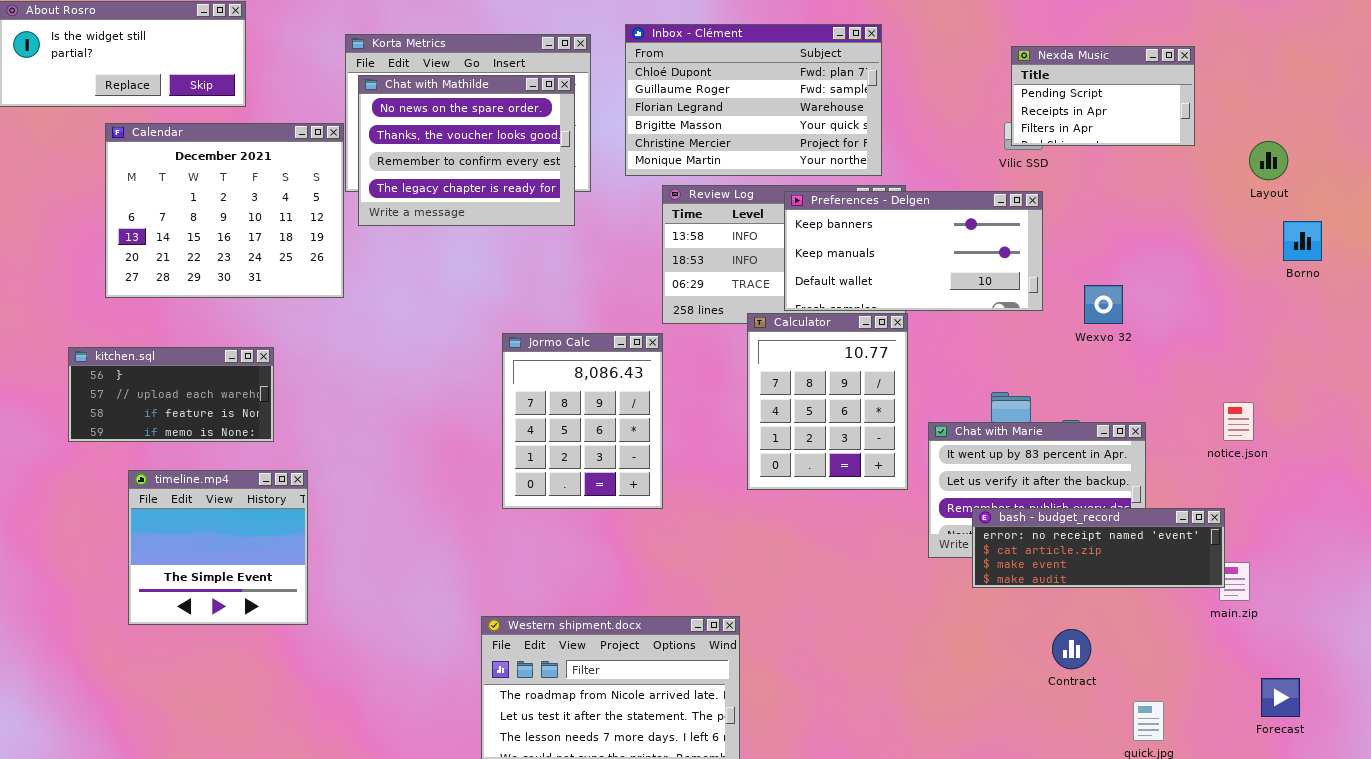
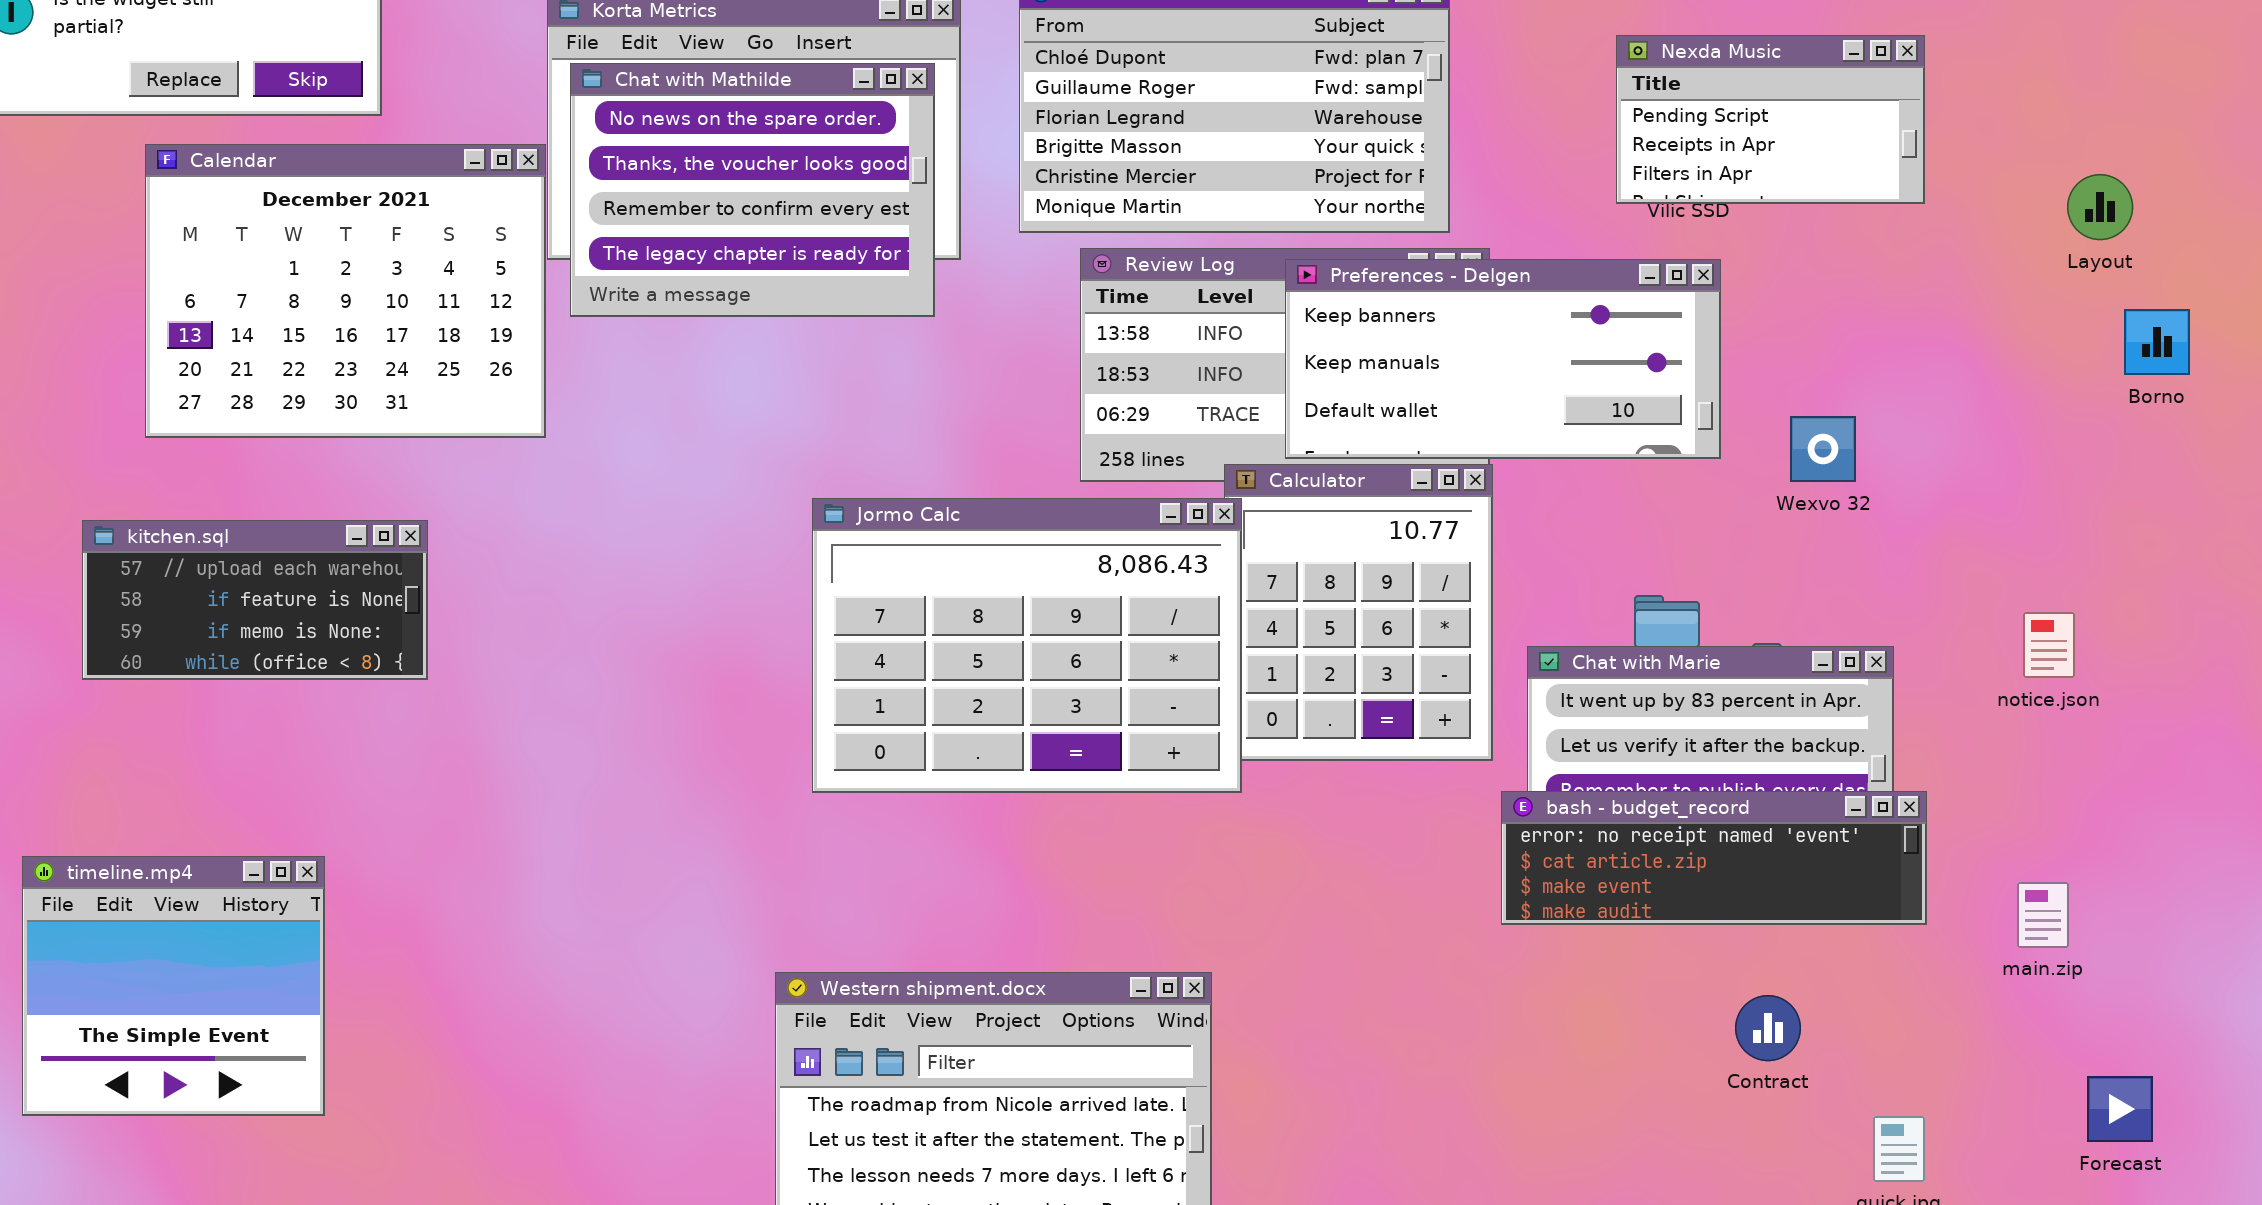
Nexda Music: [1011,46,1195,146] -> [1616,35,1925,204], moved
Jormo Calc: [502,333,663,509] -> [812,498,1242,793], resized
kitchen.sql: [68,347,274,442] -> [82,520,428,680], scrolled down 1 row
timeline.mp4: [128,470,308,625] -> [22,856,325,1116], moved
bash - budget_record: [972,508,1225,588] -> [1501,791,1927,925], moved

